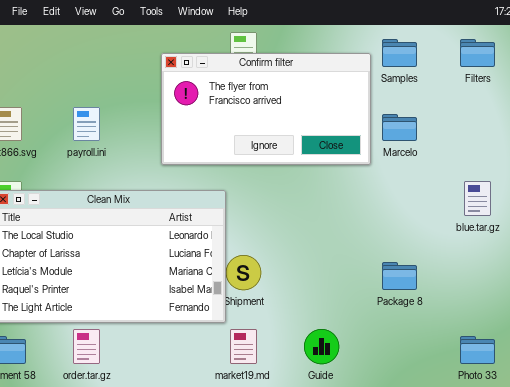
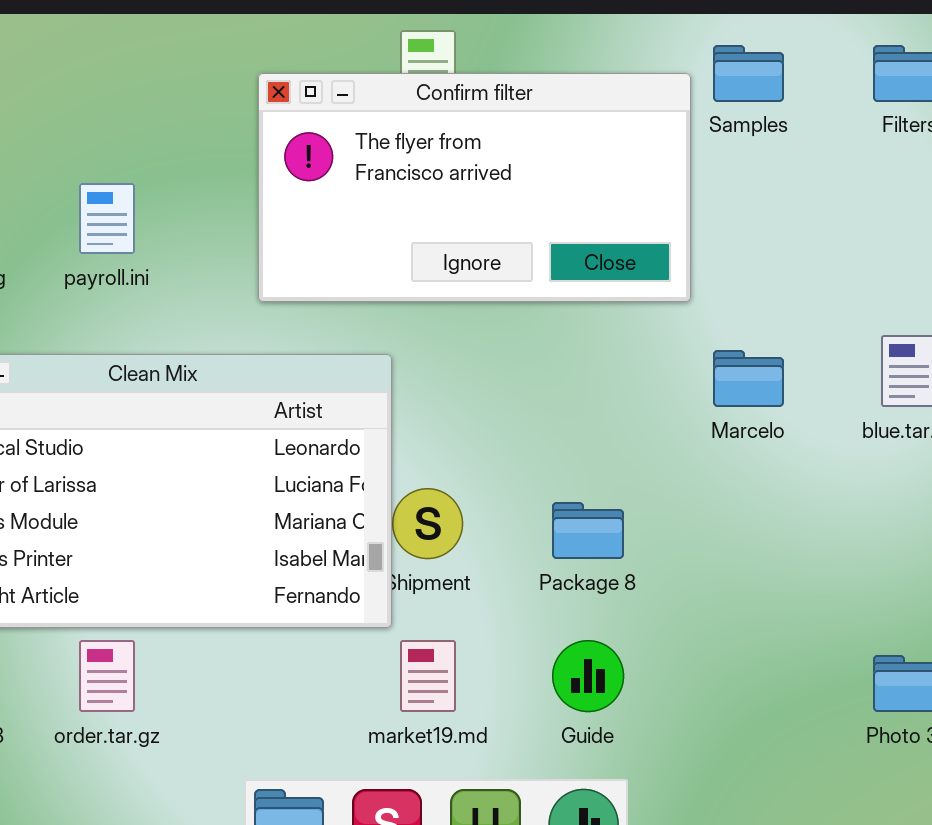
Marcelo: [382,114,417,141] -> [713,350,784,407], moved
Package 8: [382,262,417,290] -> [552,502,624,559], moved

